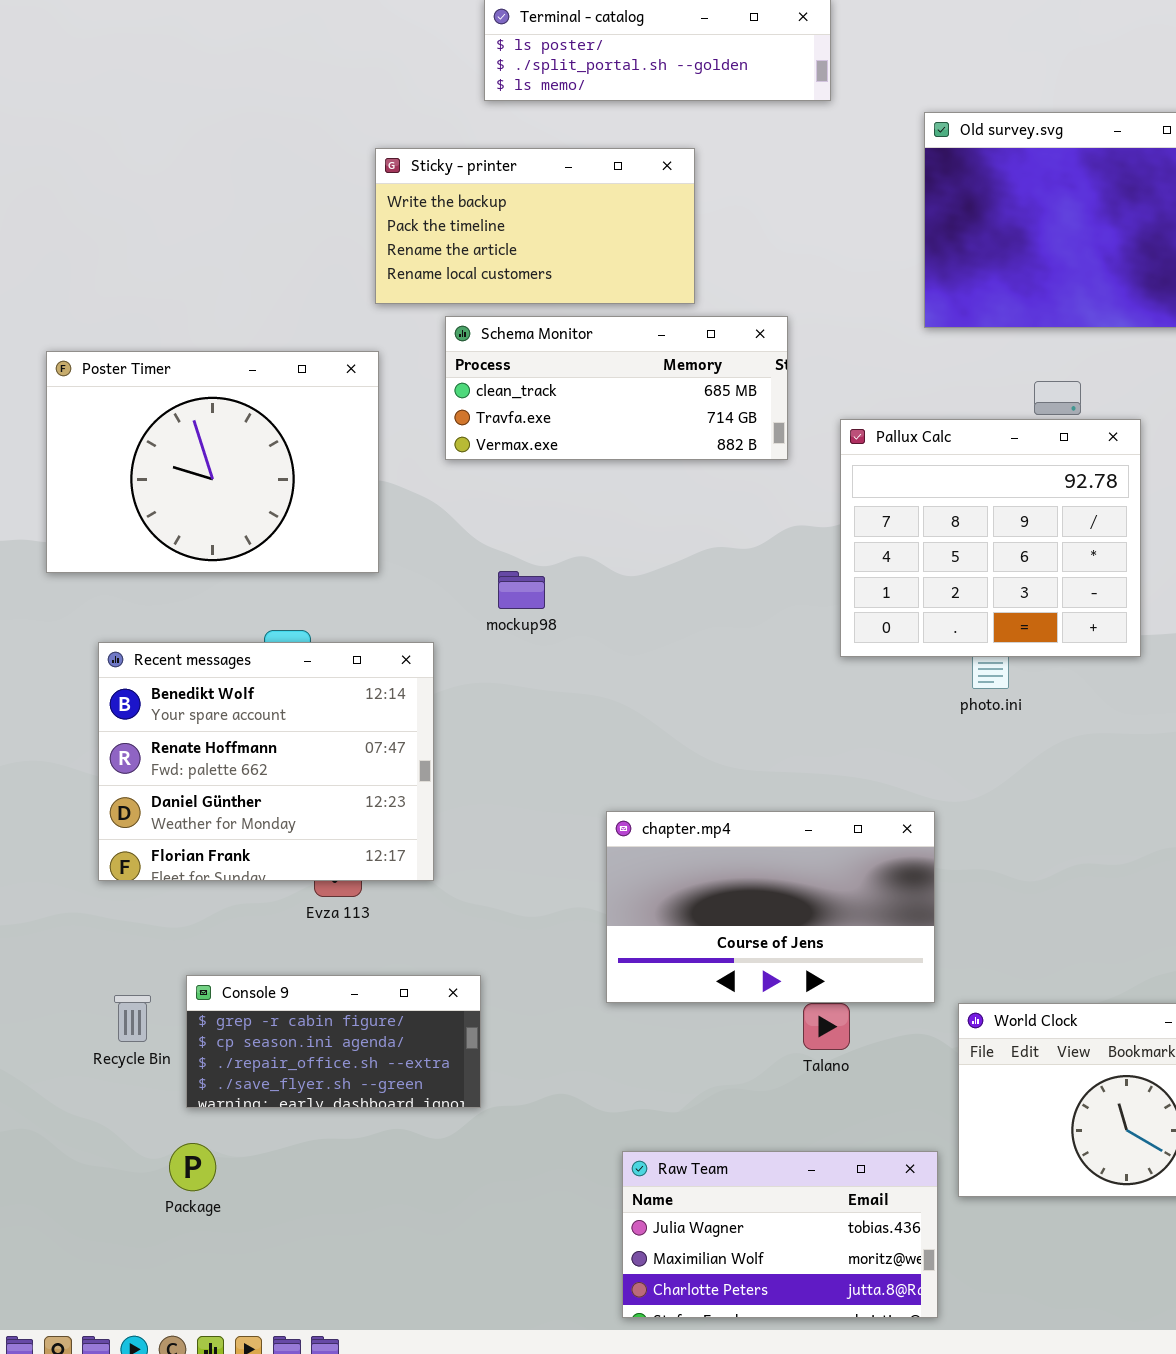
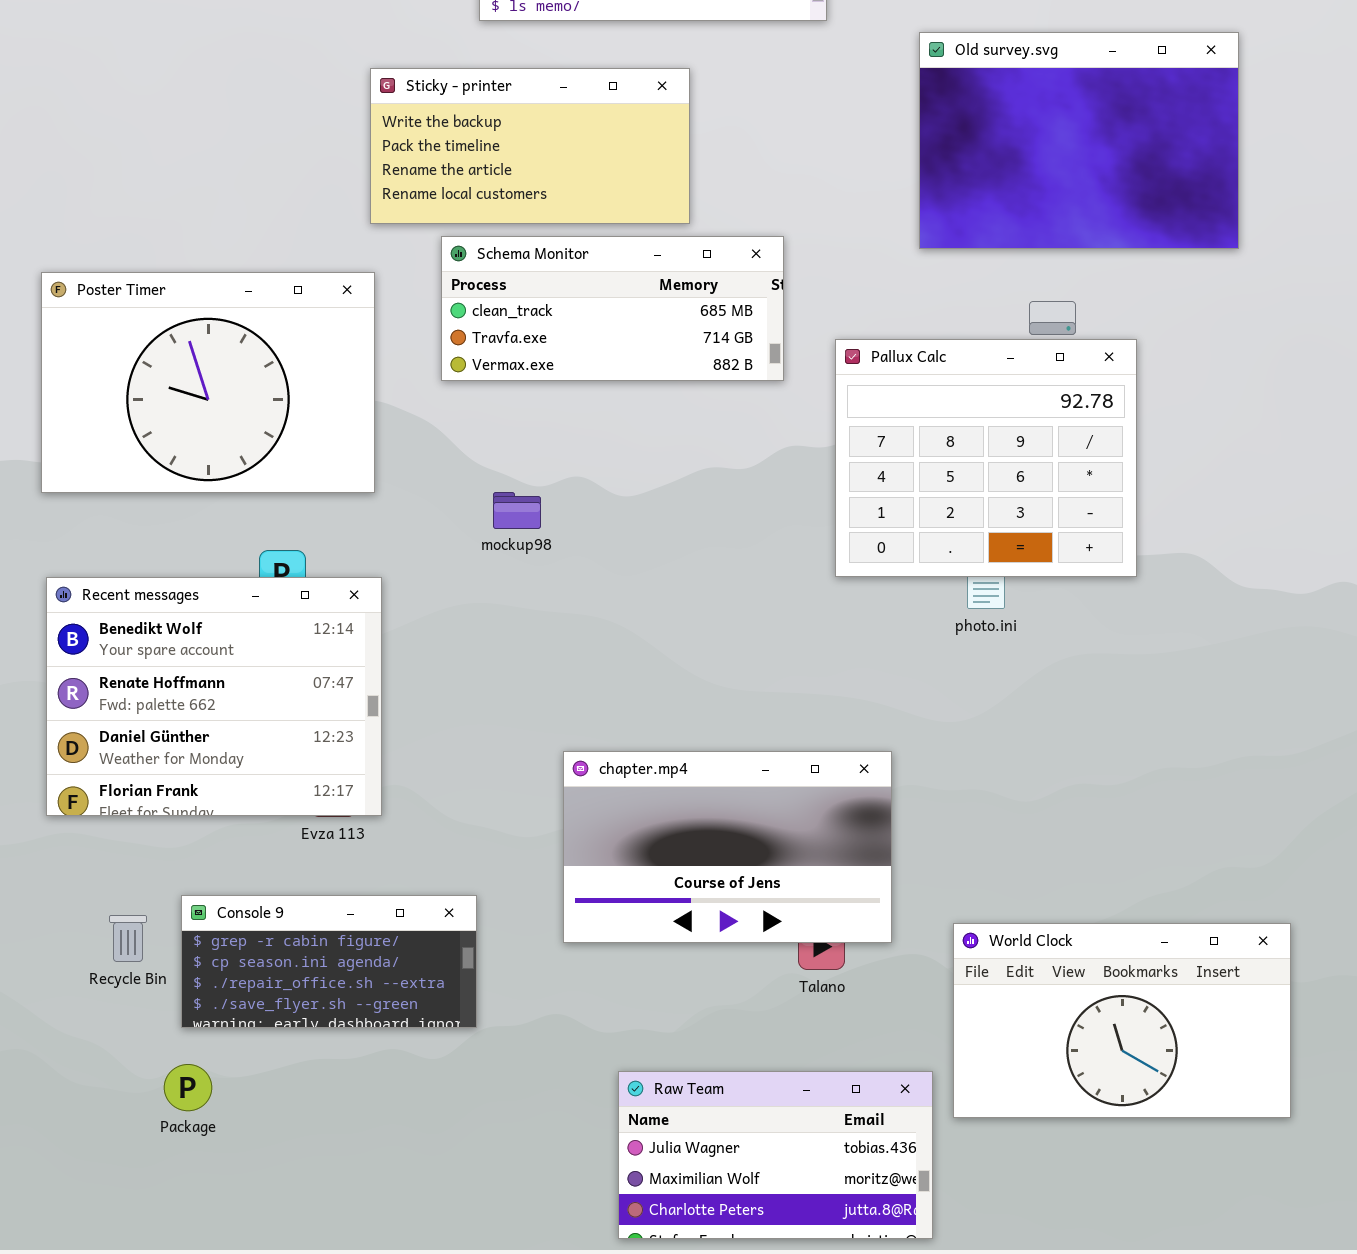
Recent messages: [98,642,434,881] -> [46,577,382,816], moved
chapter.mp4: [606,811,935,1003] -> [563,751,892,943], moved

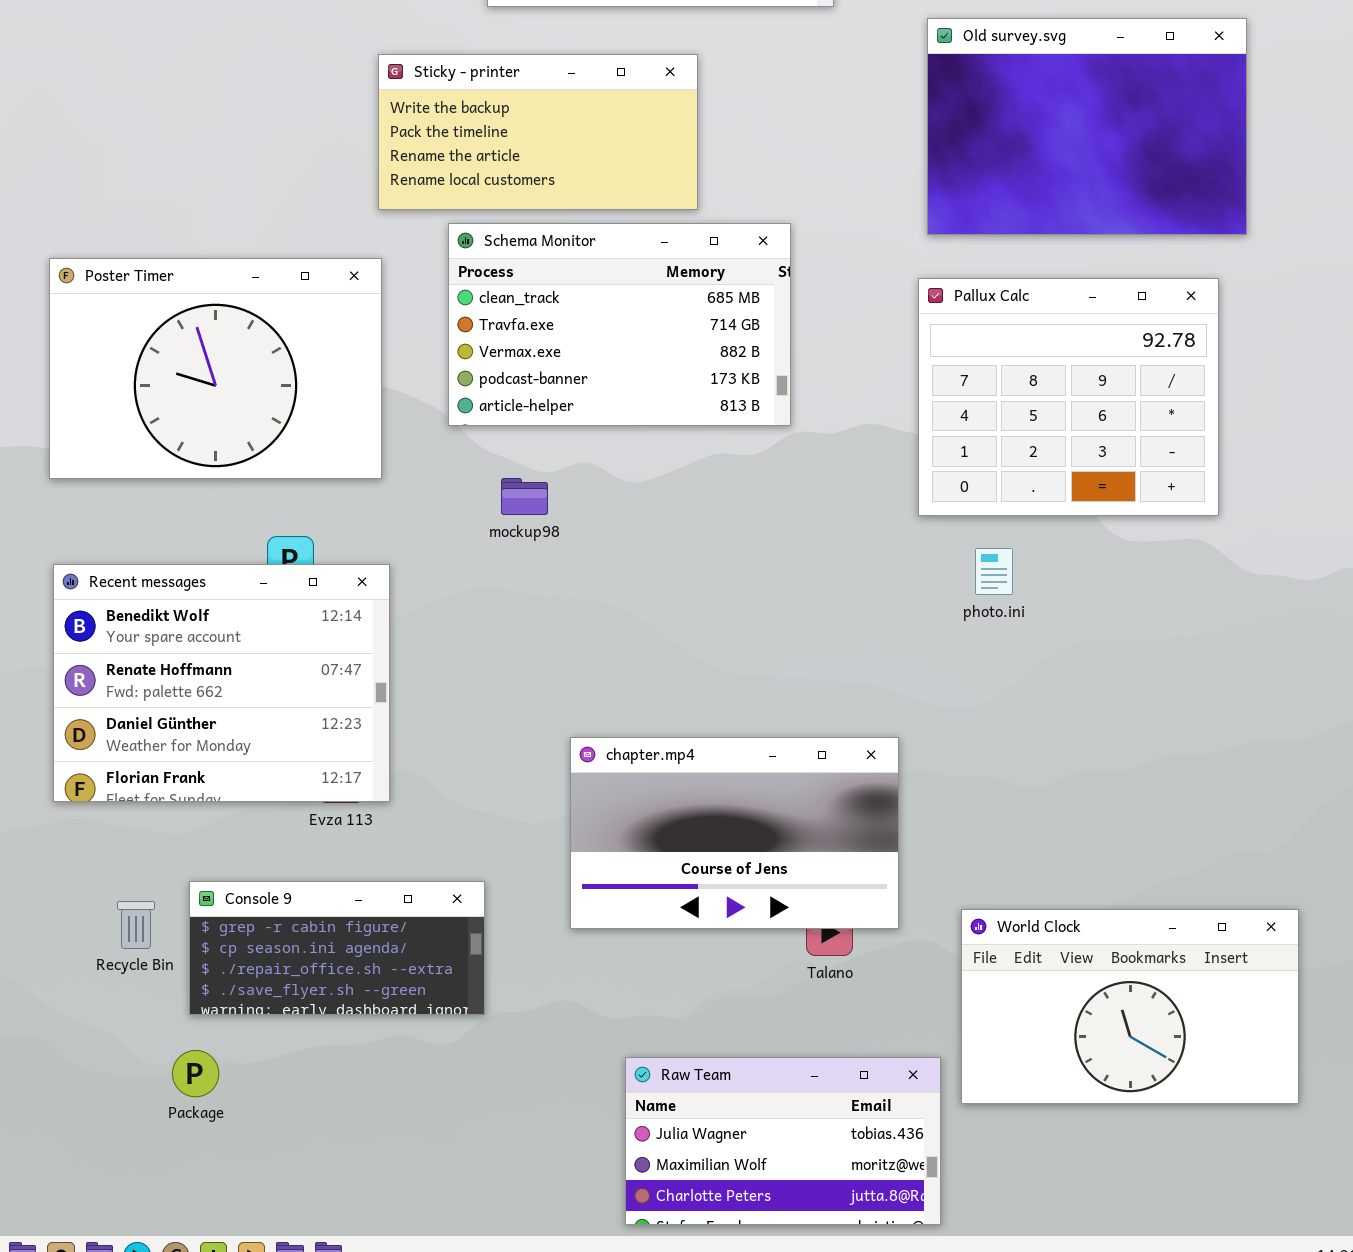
Schema Monitor: [441,236,784,381] -> [448,223,791,426], resized
Pallux Calc: [835,339,1137,577] -> [918,278,1219,516], moved

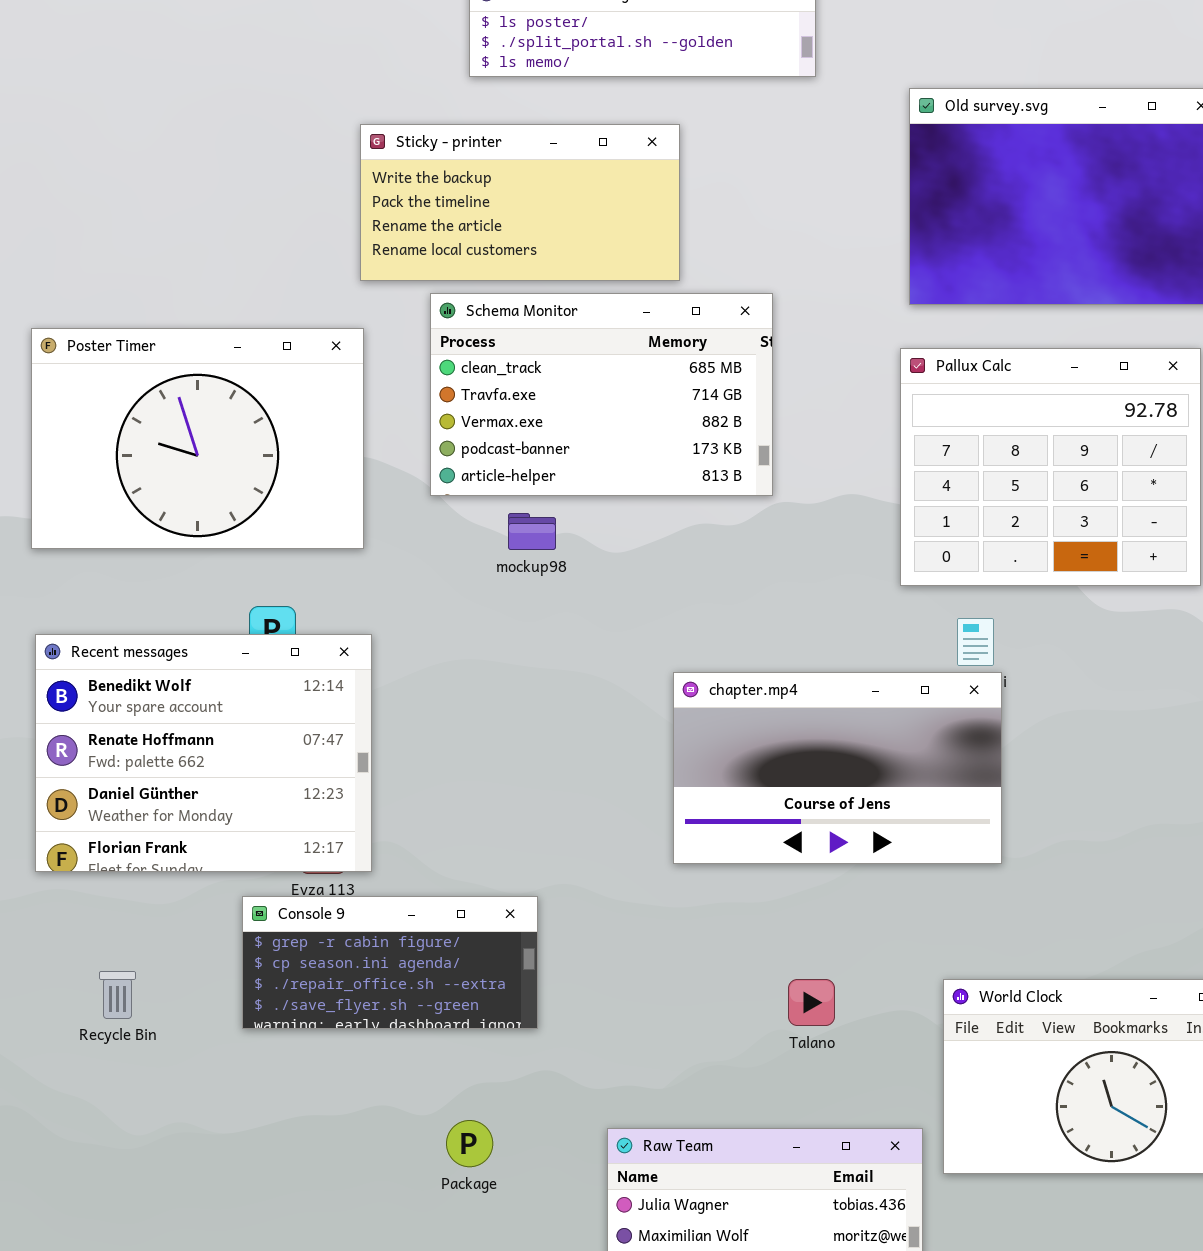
mockup98: [501,478,548,515] -> [508,513,556,550], moved
chapter.mp4: [570,737,899,929] -> [673,672,1002,864], moved
Console 9: [189,881,485,1015] -> [242,896,538,1029], moved
Package: [172,1050,219,1097] -> [446,1120,493,1167], moved

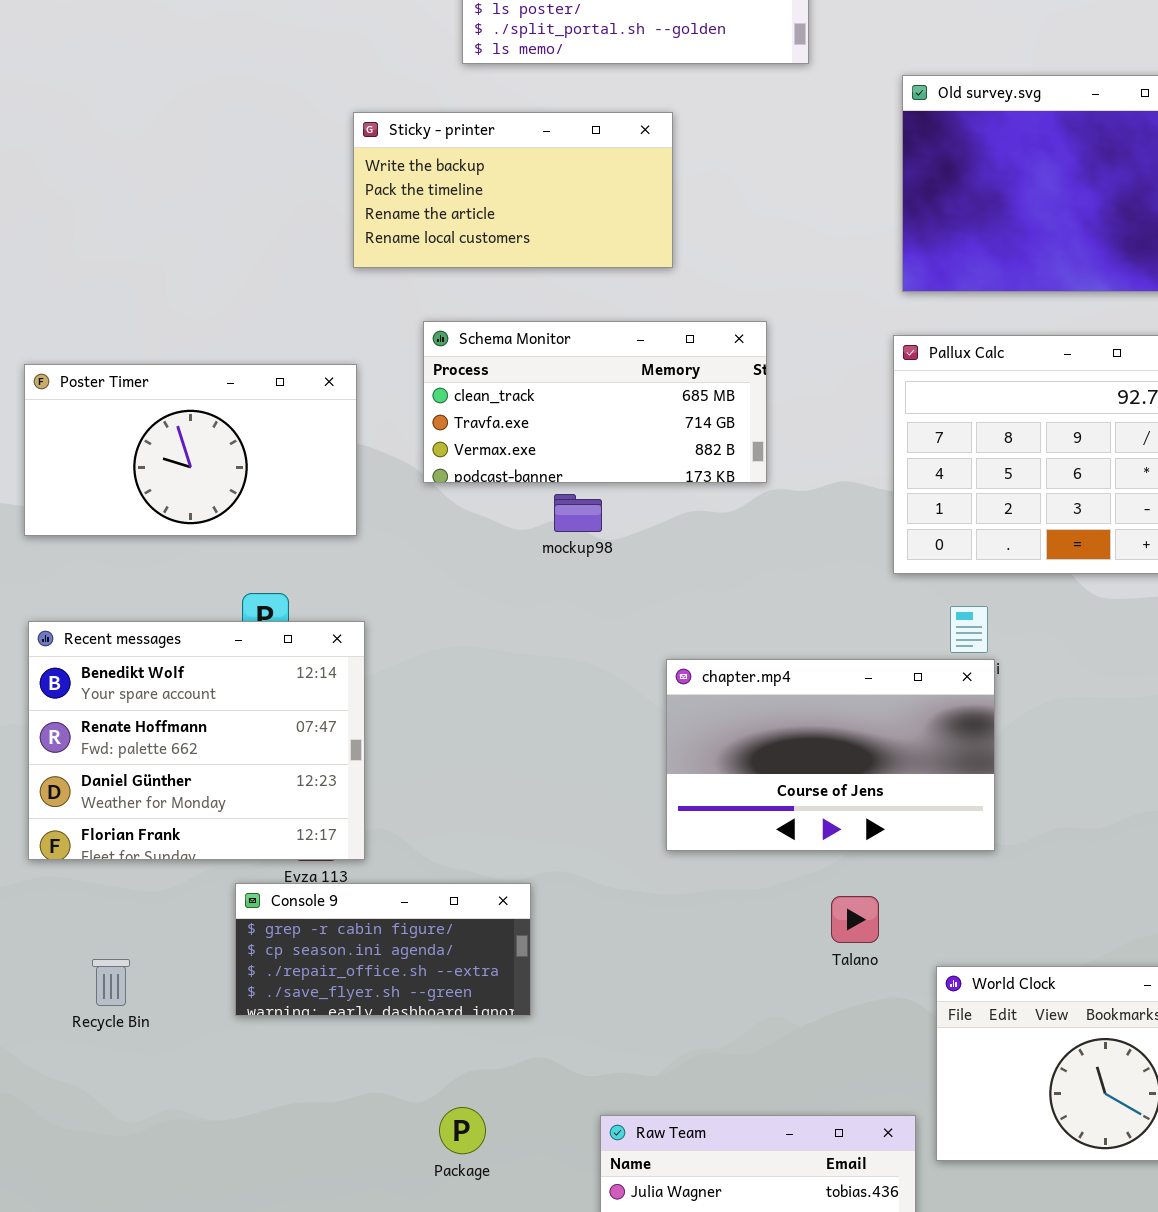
Schema Monitor: [430,293,773,496] -> [423,321,767,483], resized
Poster Timer: [31,328,364,549] -> [24,364,357,536], resized
mockup98: [508,513,556,550] -> [554,494,602,532], moved
Talano: [788,979,835,1026] -> [831,896,879,943], moved

